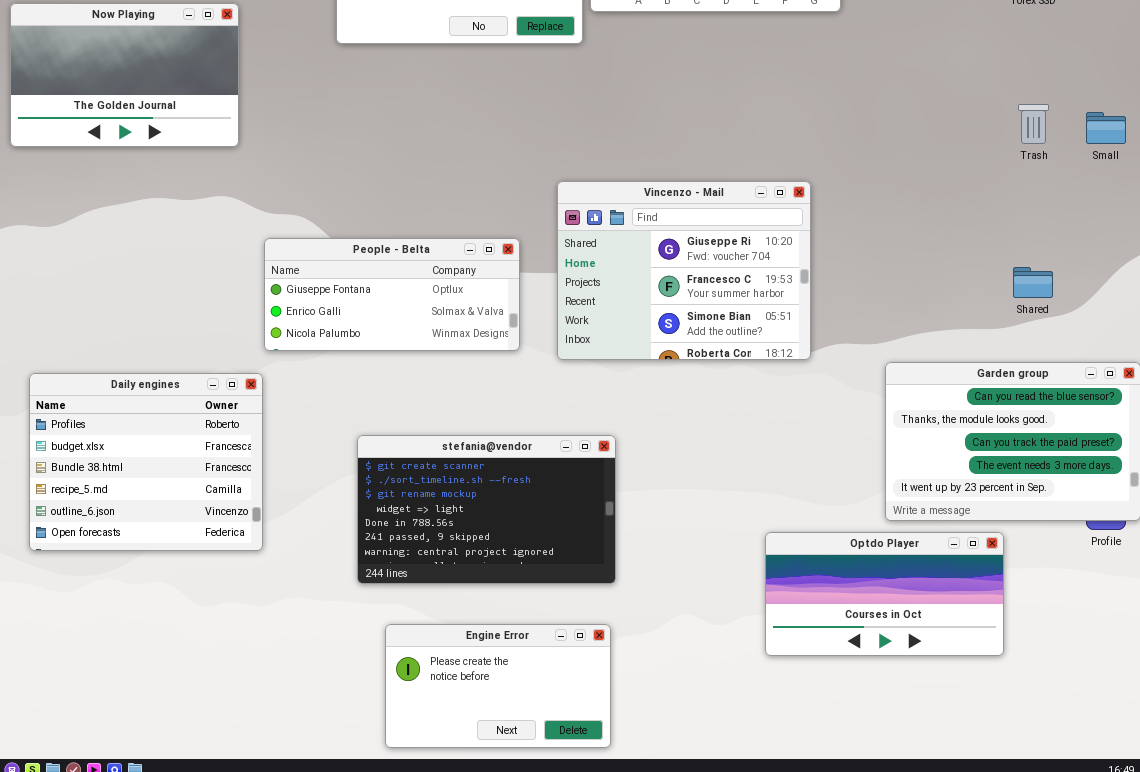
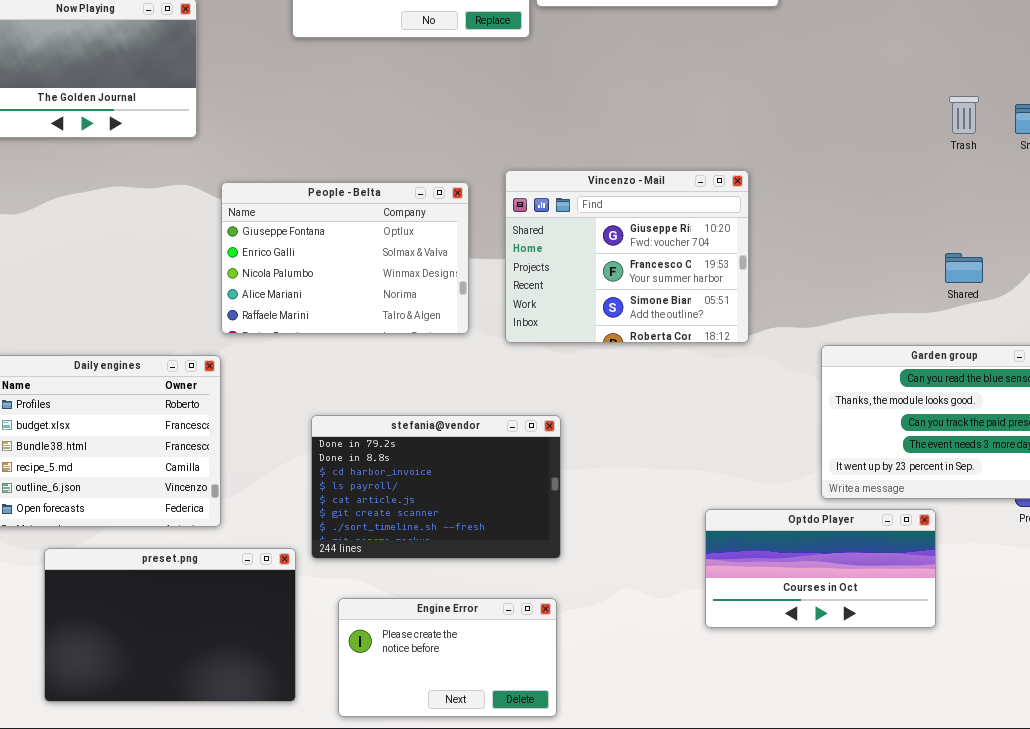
People - Belta: [264,238,520,351] -> [221,182,469,334], resized
stefania@vendor: [357,435,616,584] -> [311,415,561,559], scrolled up 5 rows
preset.png: none -> [44,548,296,702], opened

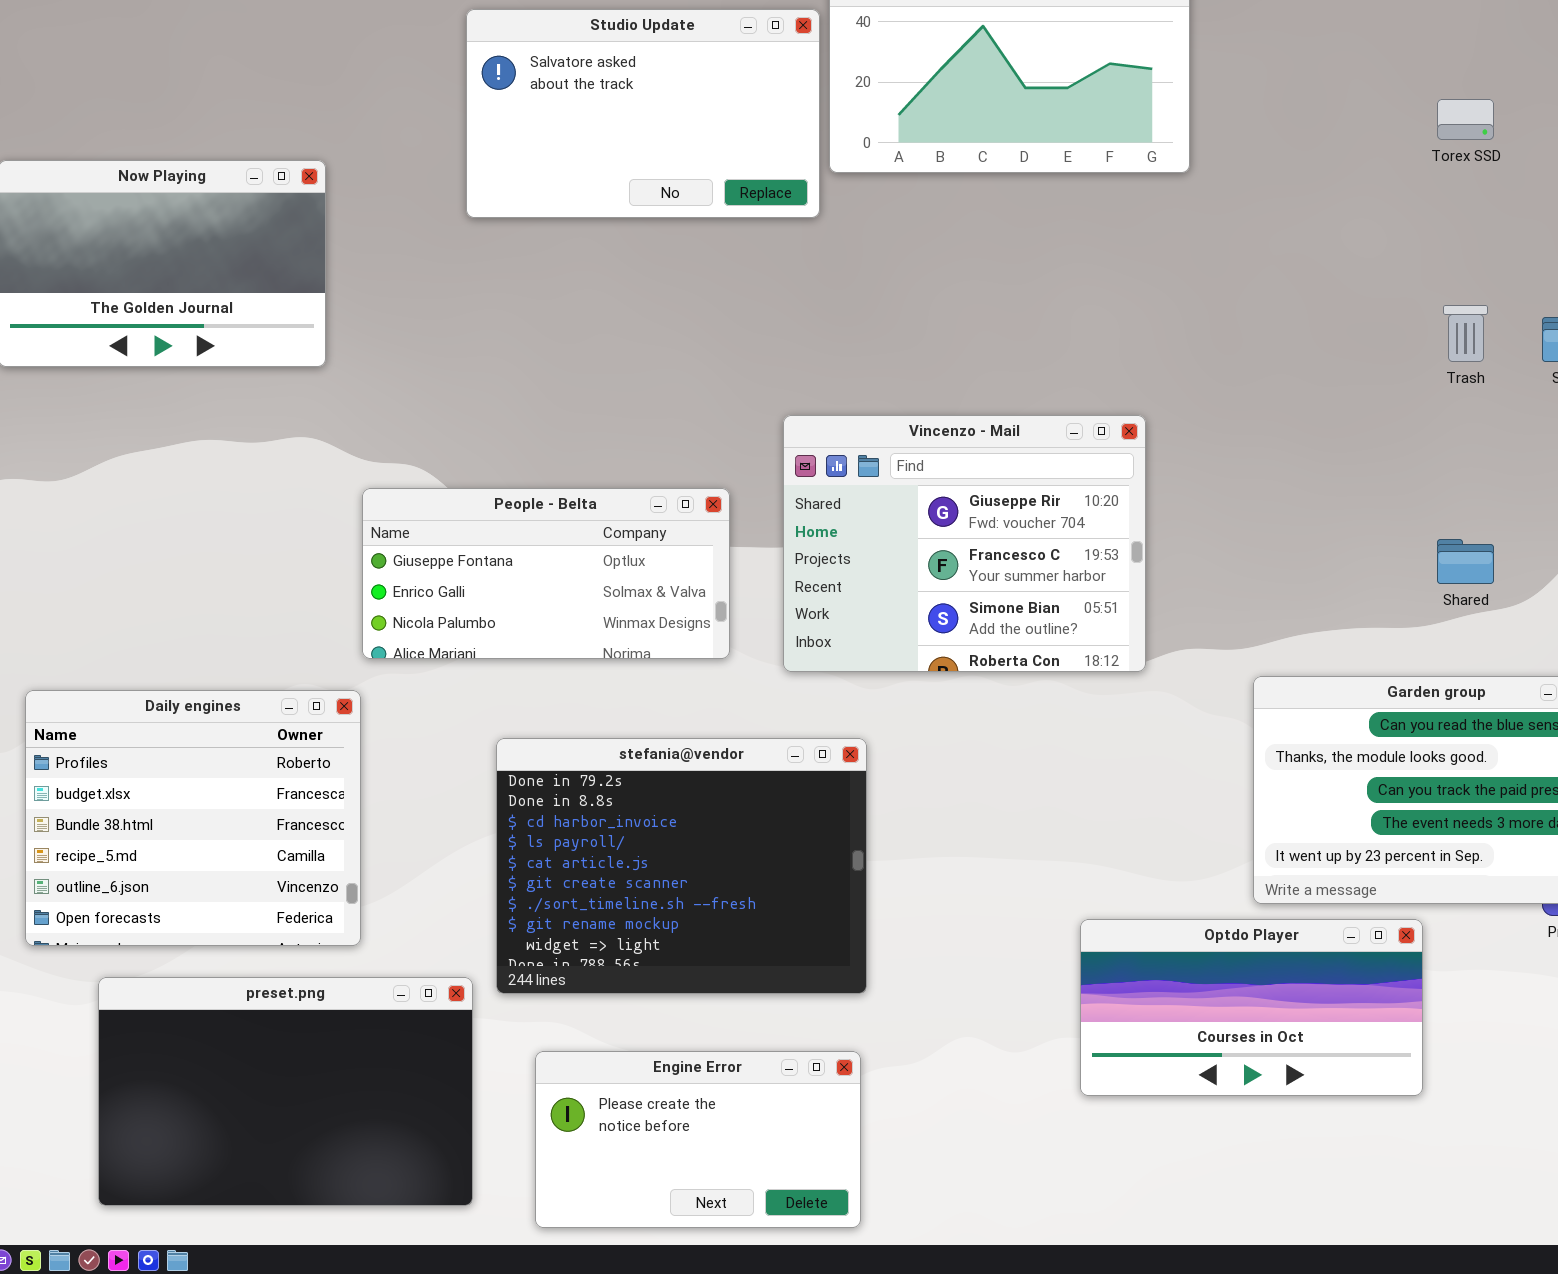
People - Belta: [221,182,469,334] -> [362,488,730,659], resized
stefania@vendor: [311,415,561,559] -> [496,738,867,994], resized

